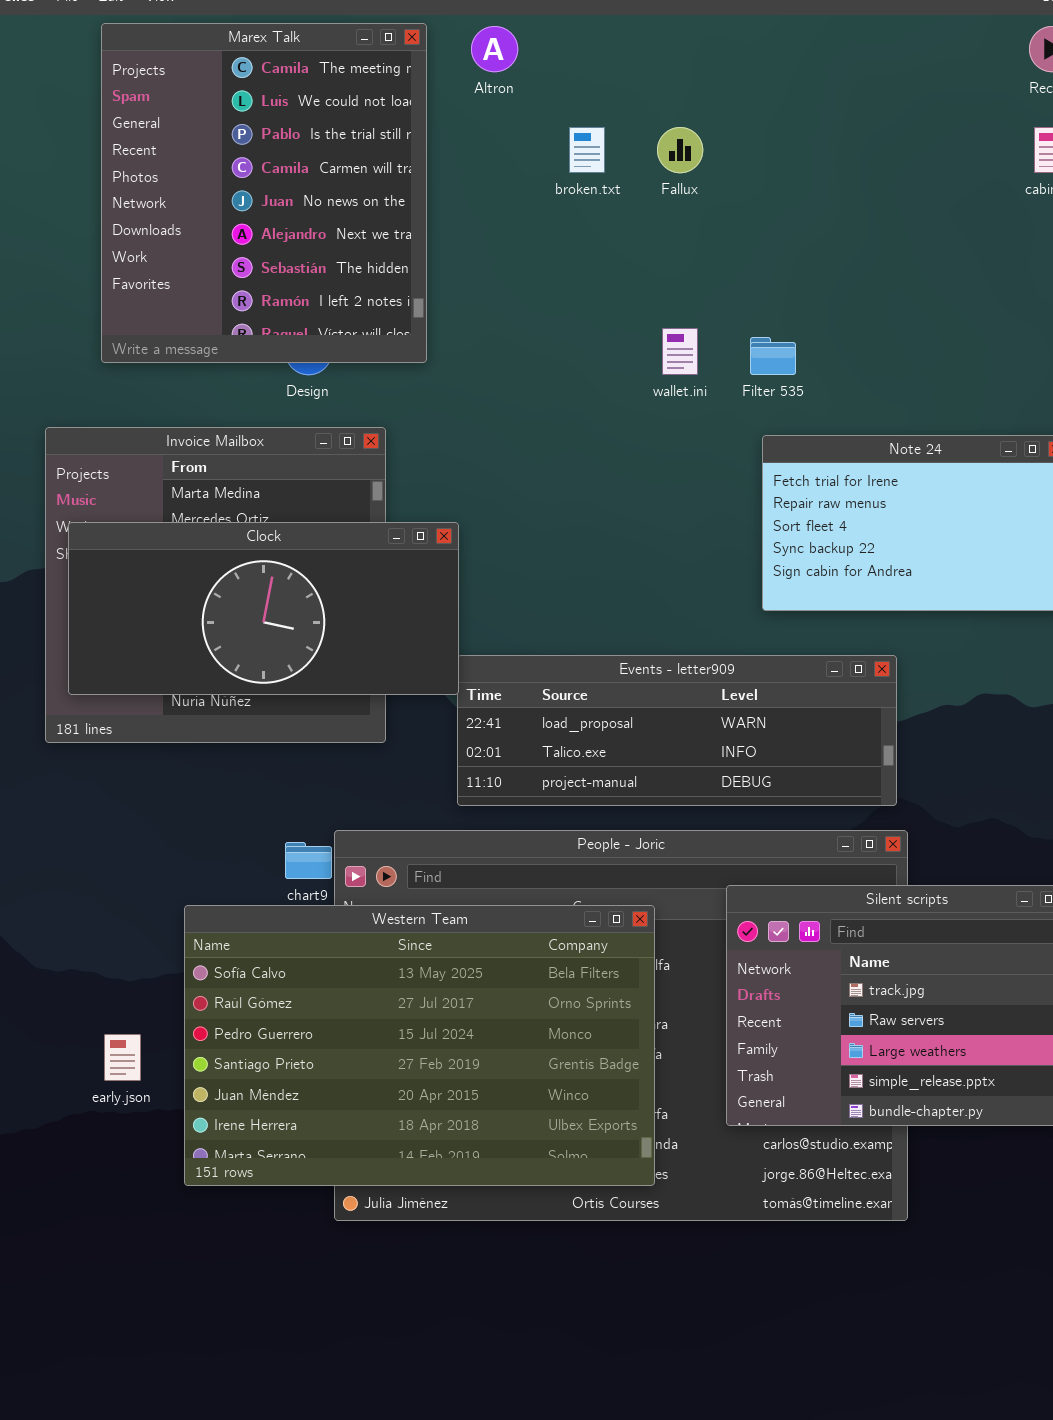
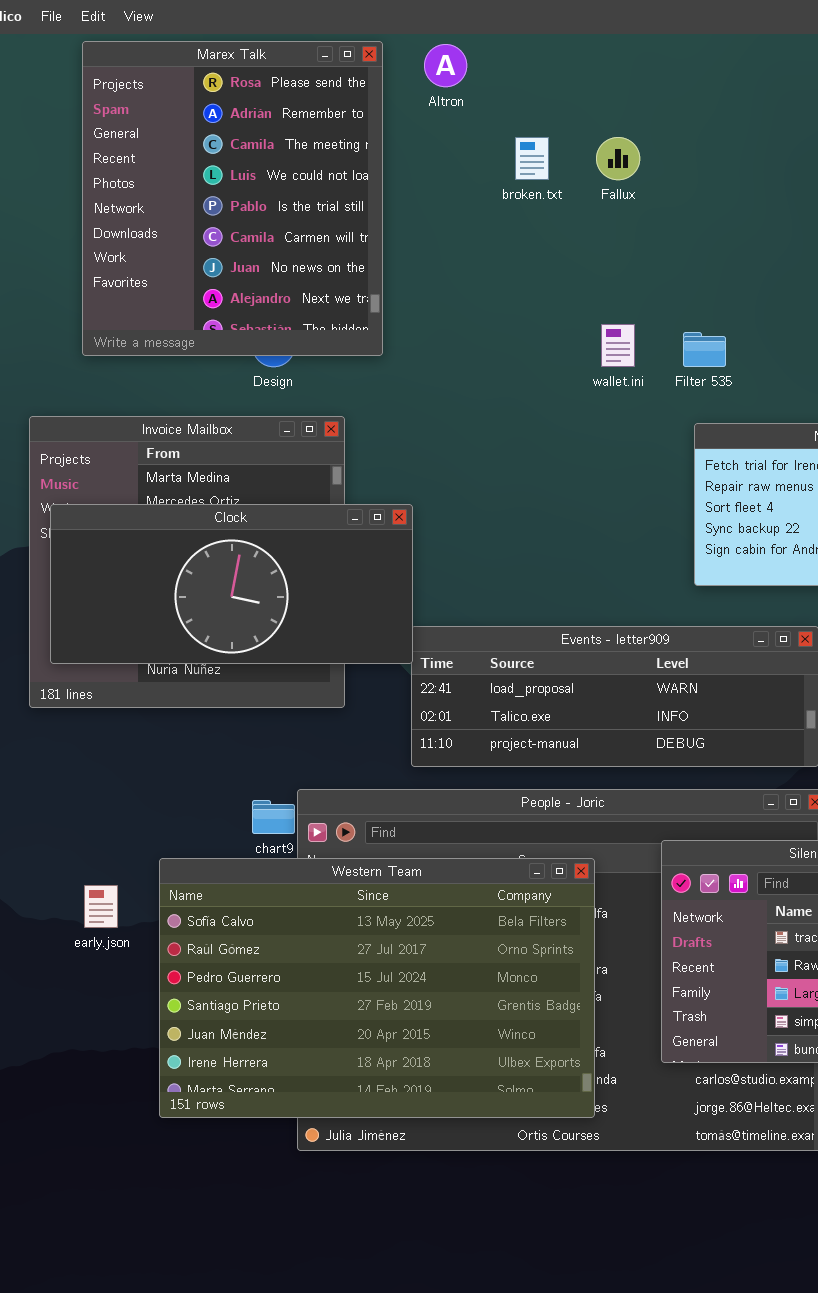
Marex Talk: [101,23,427,363] -> [82,41,383,356], scrolled up 2 rows
early.json: [104,1034,141,1081] -> [84,885,118,928], moved

